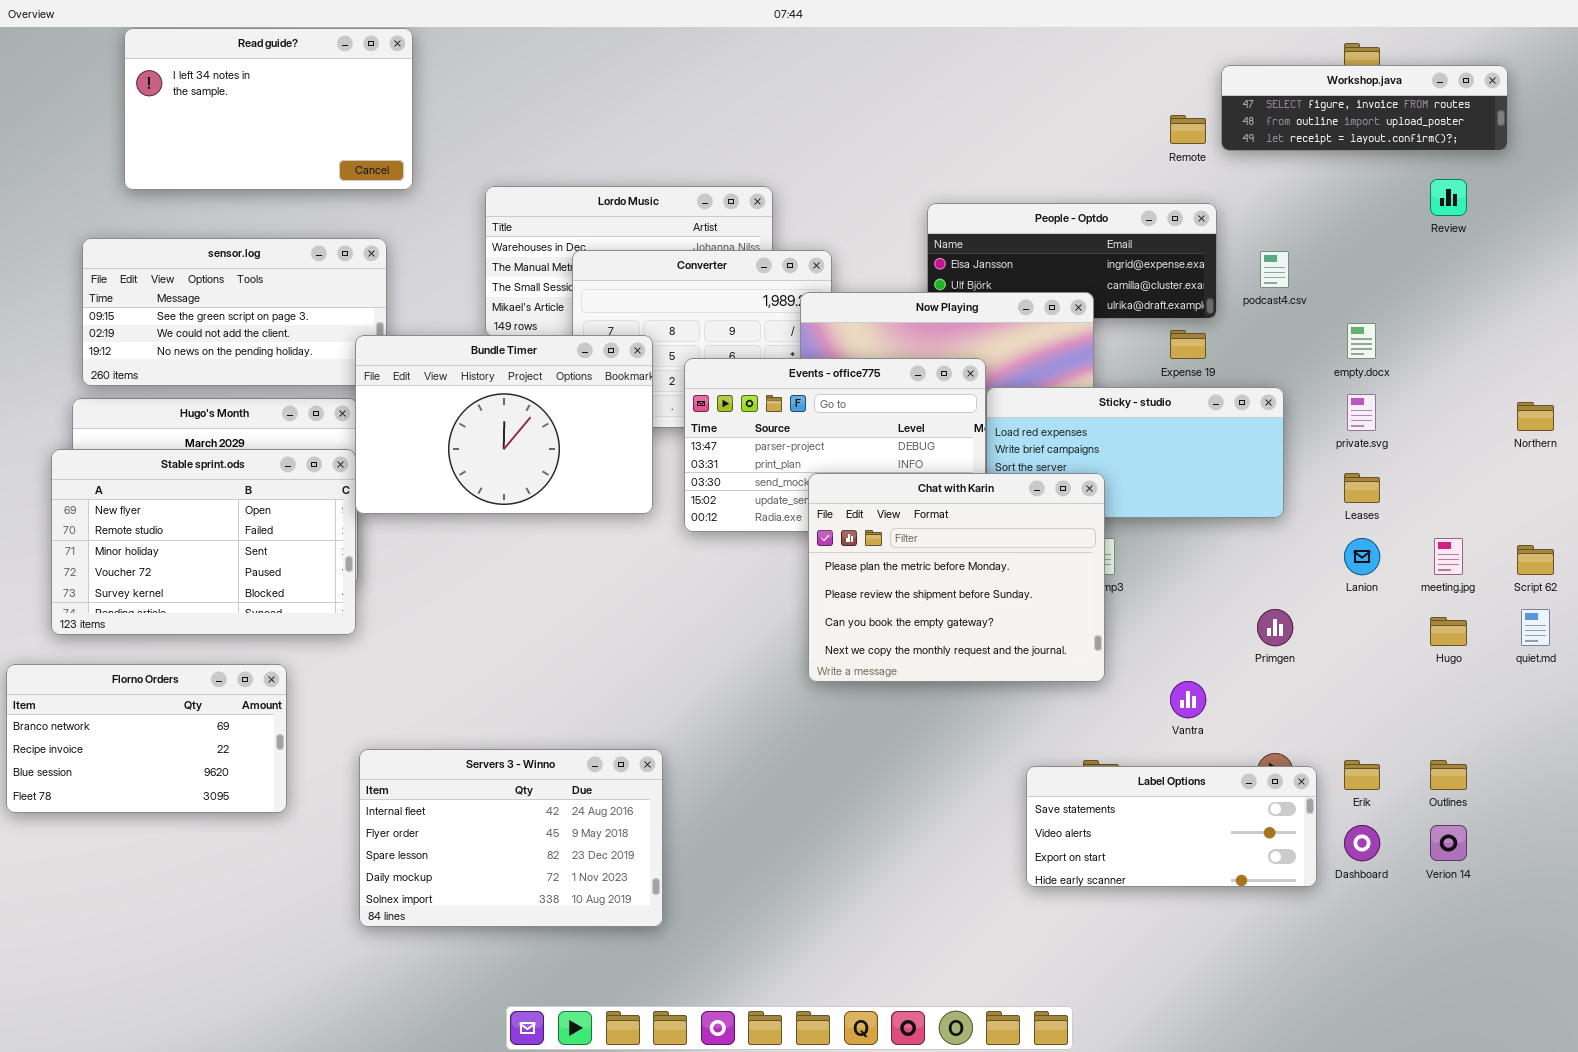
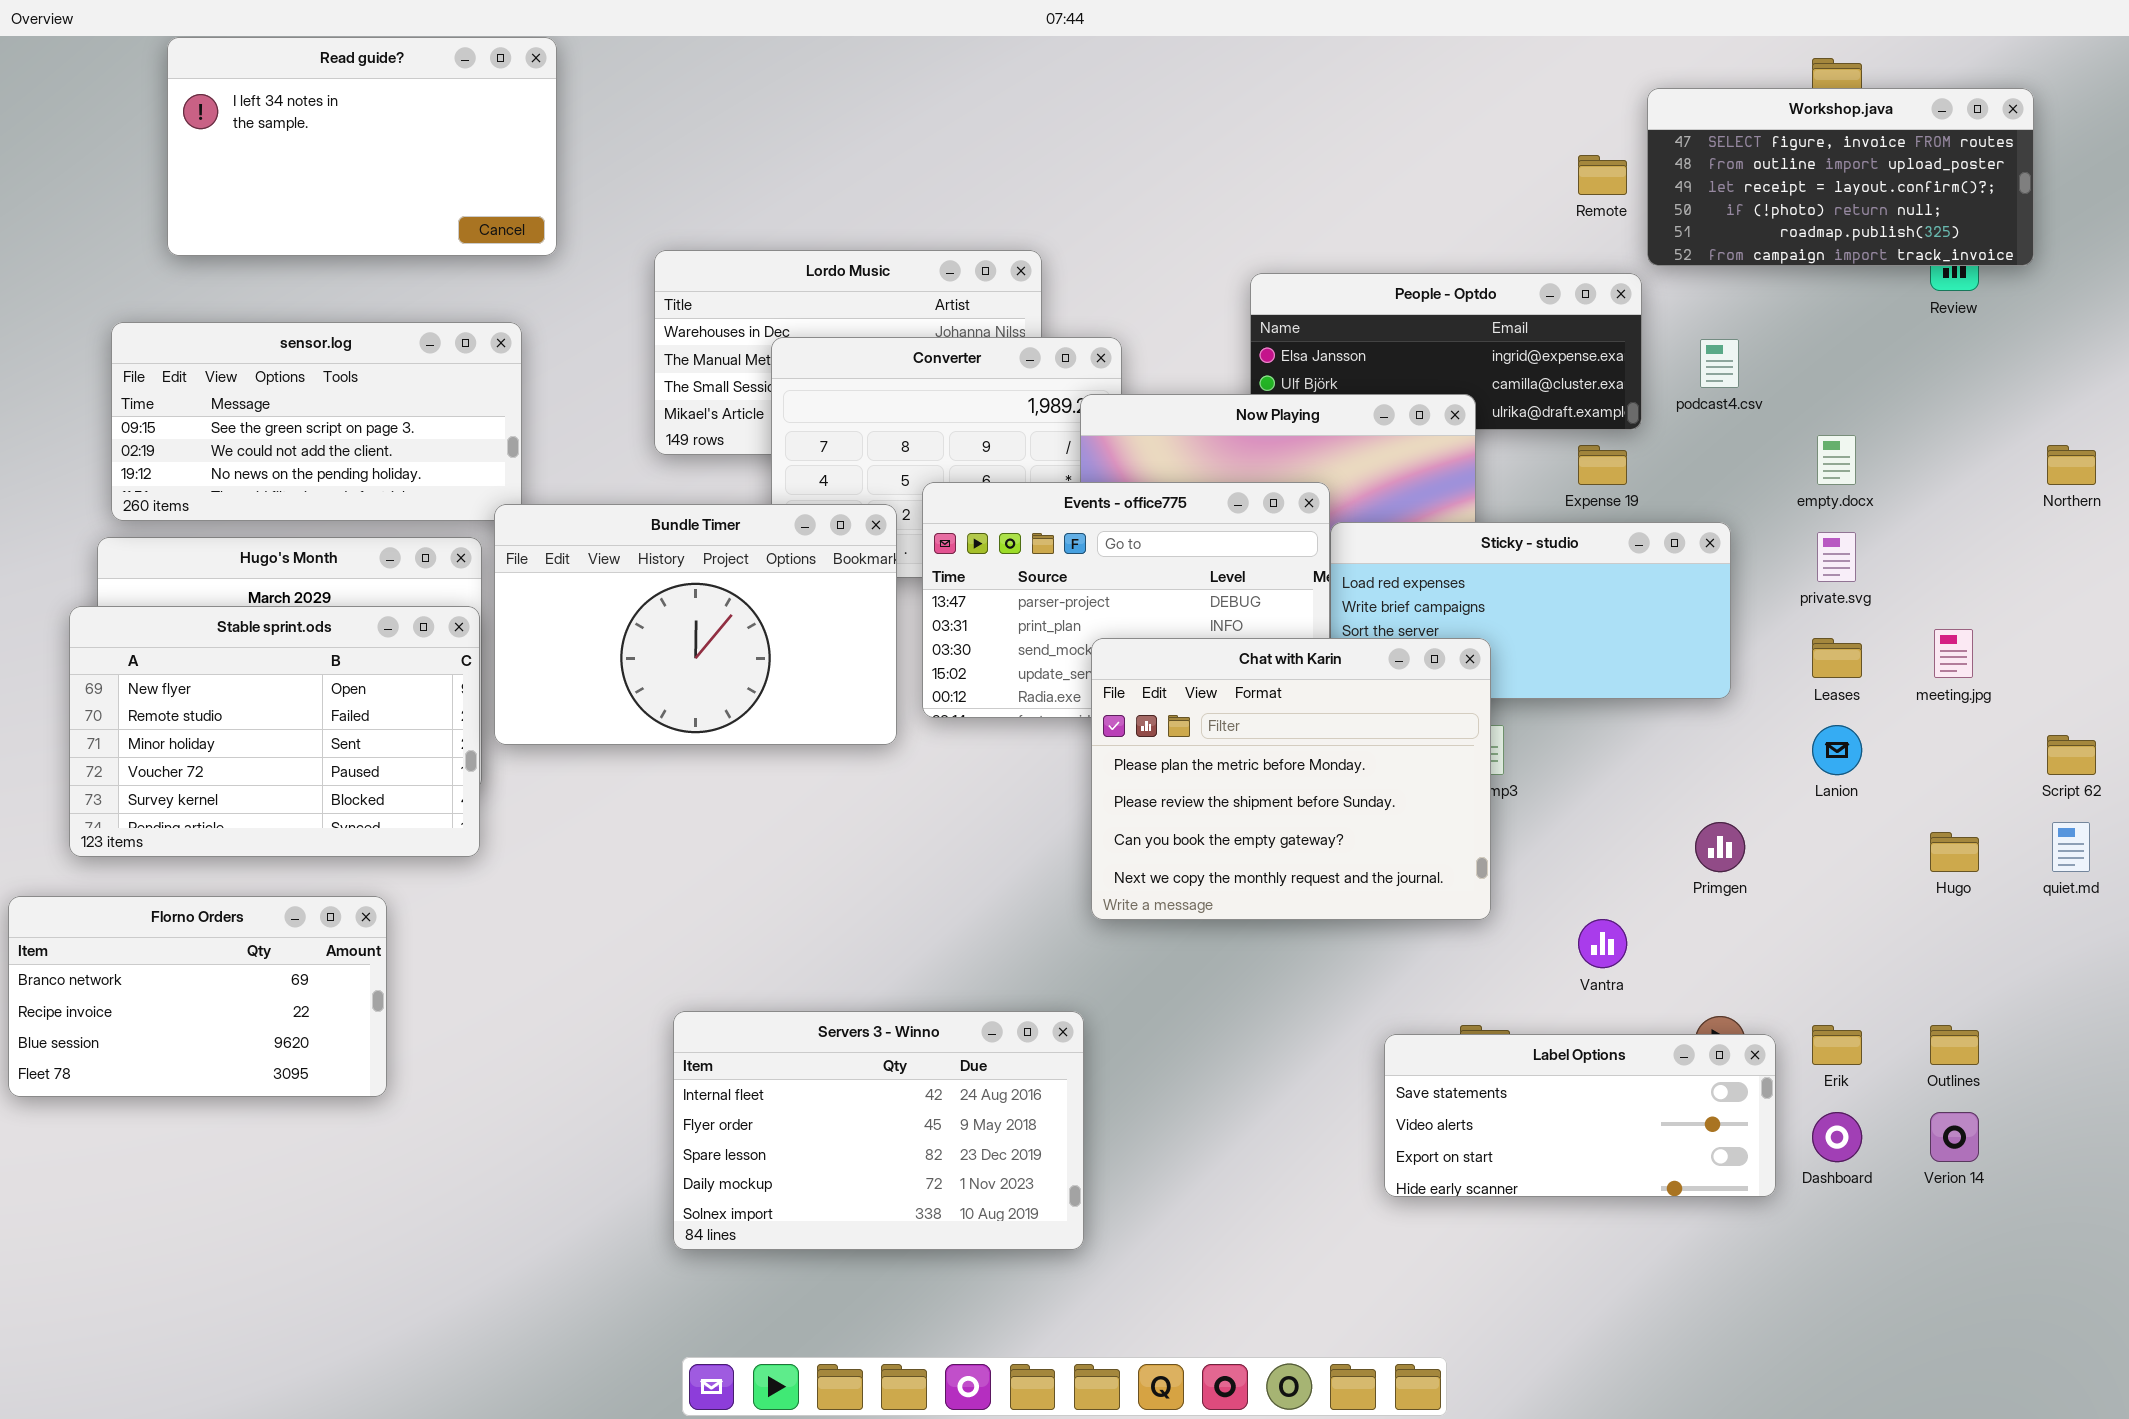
Workshop.java: [1221,65,1508,151] -> [1647,88,2034,266], resized
Bundle Timer: [355,335,653,514] -> [494,504,897,745], moved
Northern: [1517,402,1554,431] -> [2047,445,2096,485], moved
meeting.jpg: [1434,538,1463,575] -> [1934,629,1973,678], moved
Servers 3 - Winno: [359,749,663,927] -> [673,1011,1084,1250], moved

